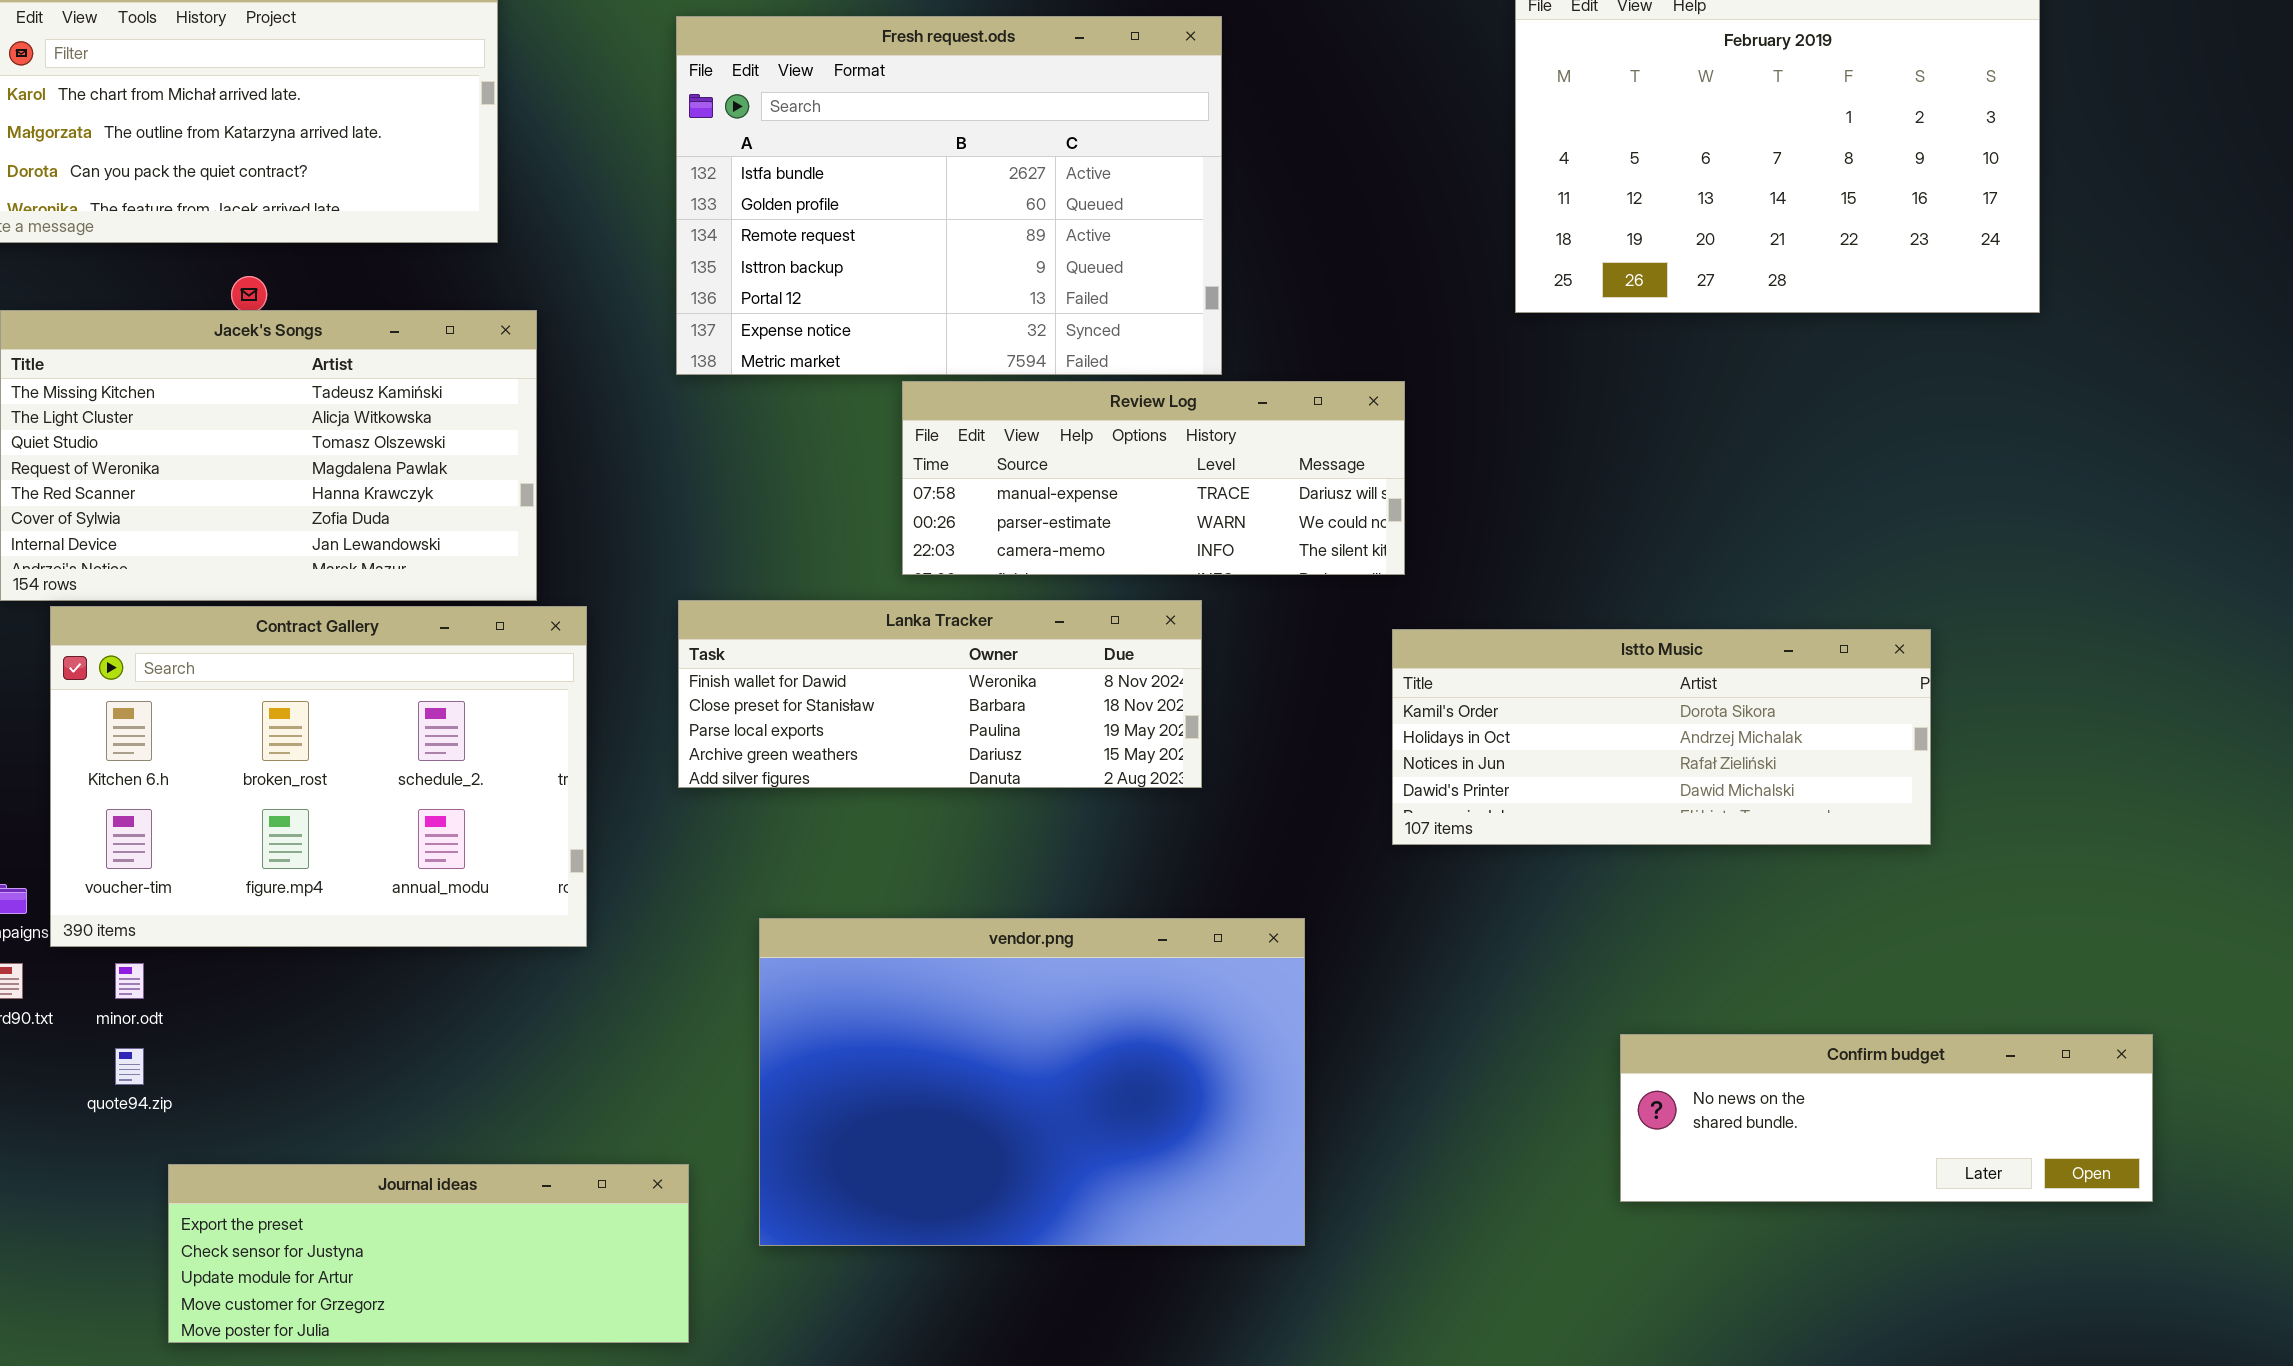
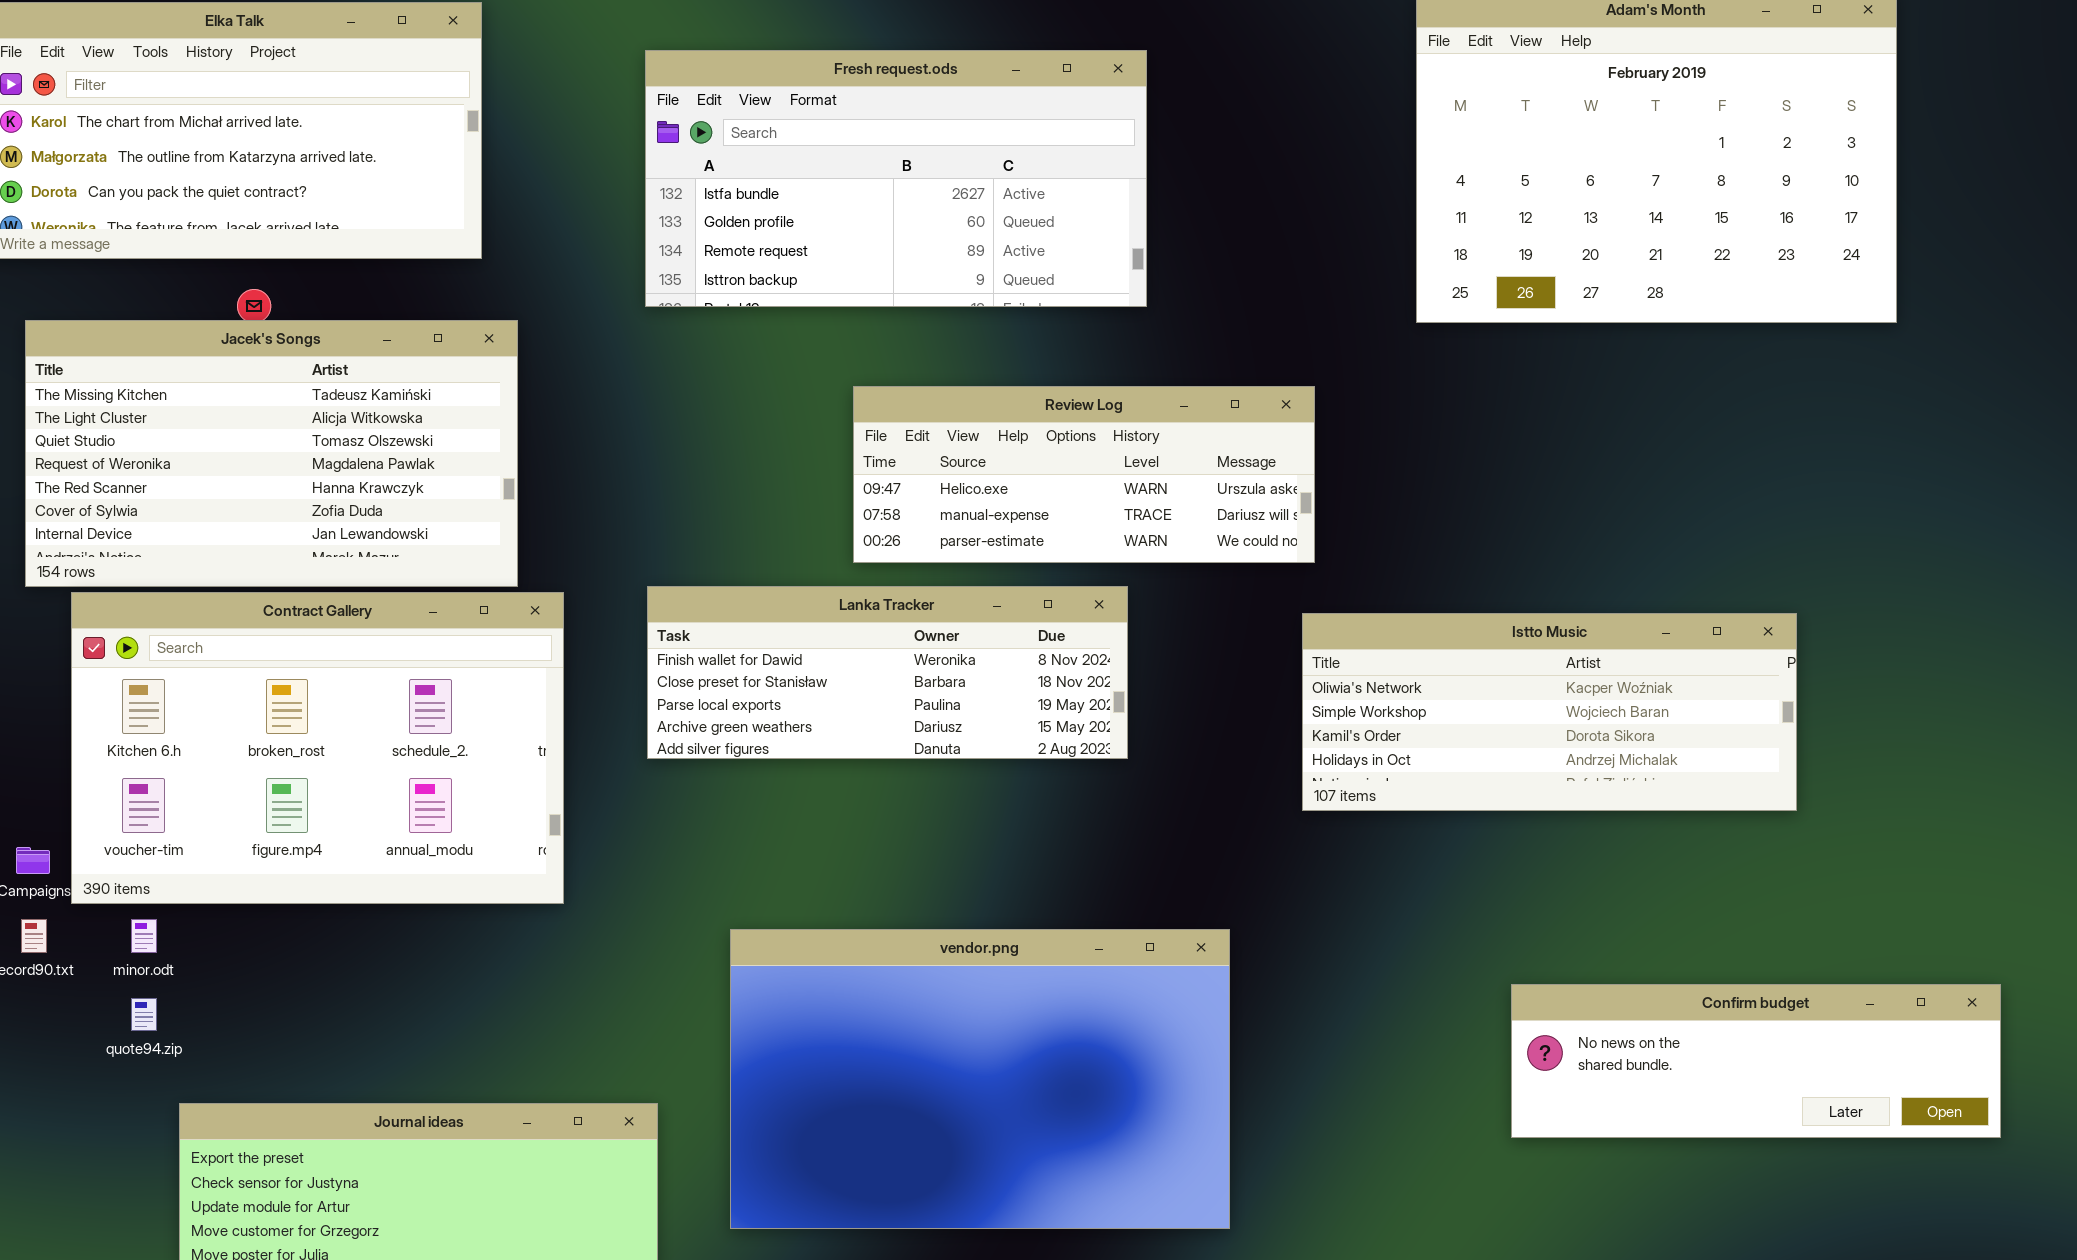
Fresh request.ods: [676,16,1222,375] -> [645,50,1147,307], resized
Review Log: [902,381,1405,575] -> [853,386,1315,563], scrolled up 1 row
Istto Music: [1392,629,1931,845] -> [1302,613,1797,811], scrolled up 2 rows
vendor.png: [759,918,1305,1246] -> [730,929,1230,1229], moved

